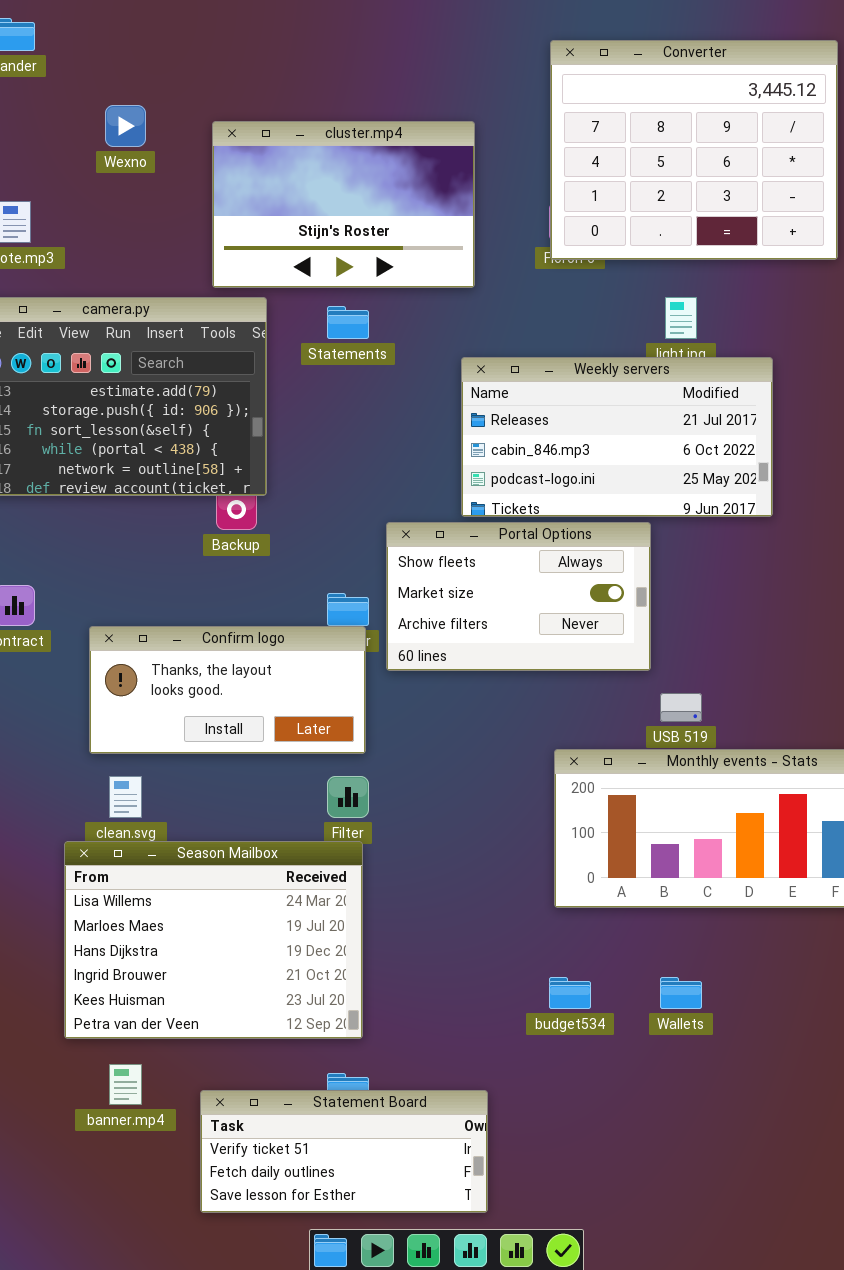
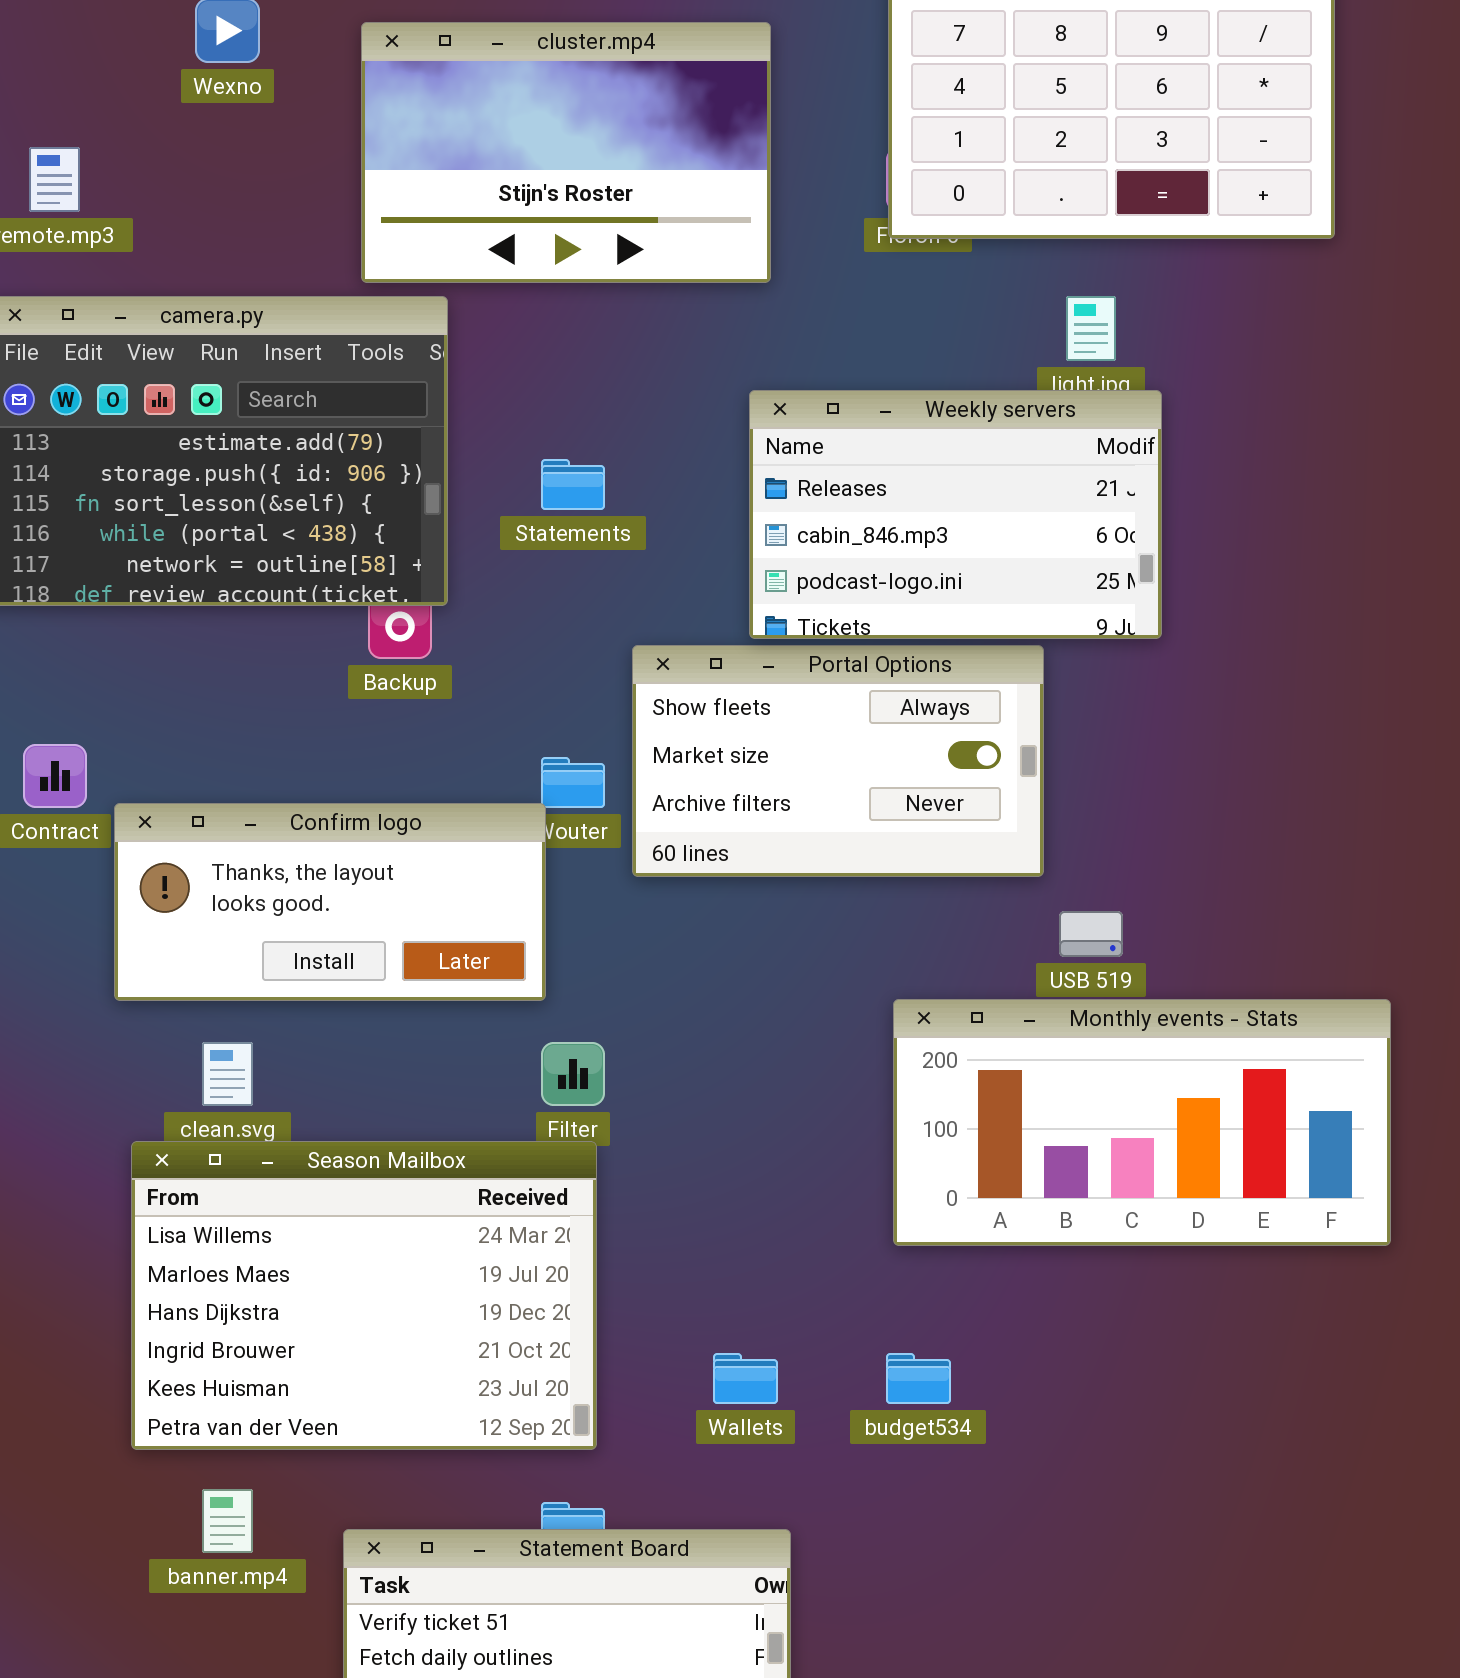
Statements: [327,306,369,339] -> [541,459,605,510], moved
Weekly servers: [461,357,773,517] -> [749,390,1162,639], resized
Confirm logo: [89,626,366,754] -> [114,803,546,1001], moved
Wallets: [660,977,702,1009] -> [713,1353,778,1404], moved

